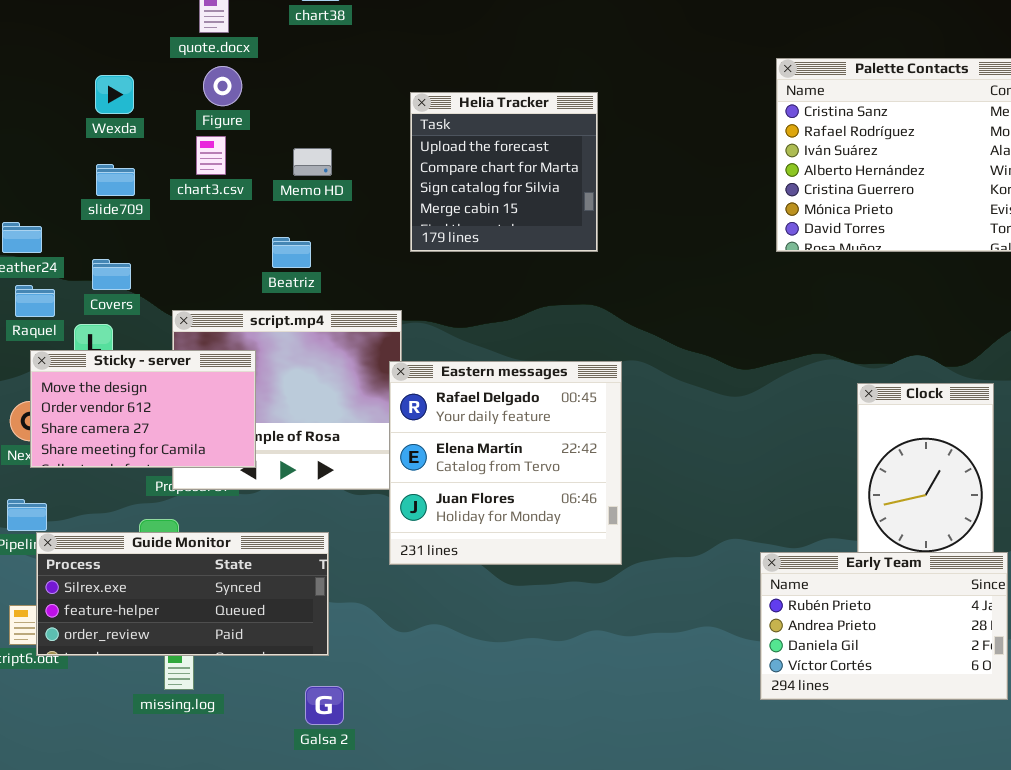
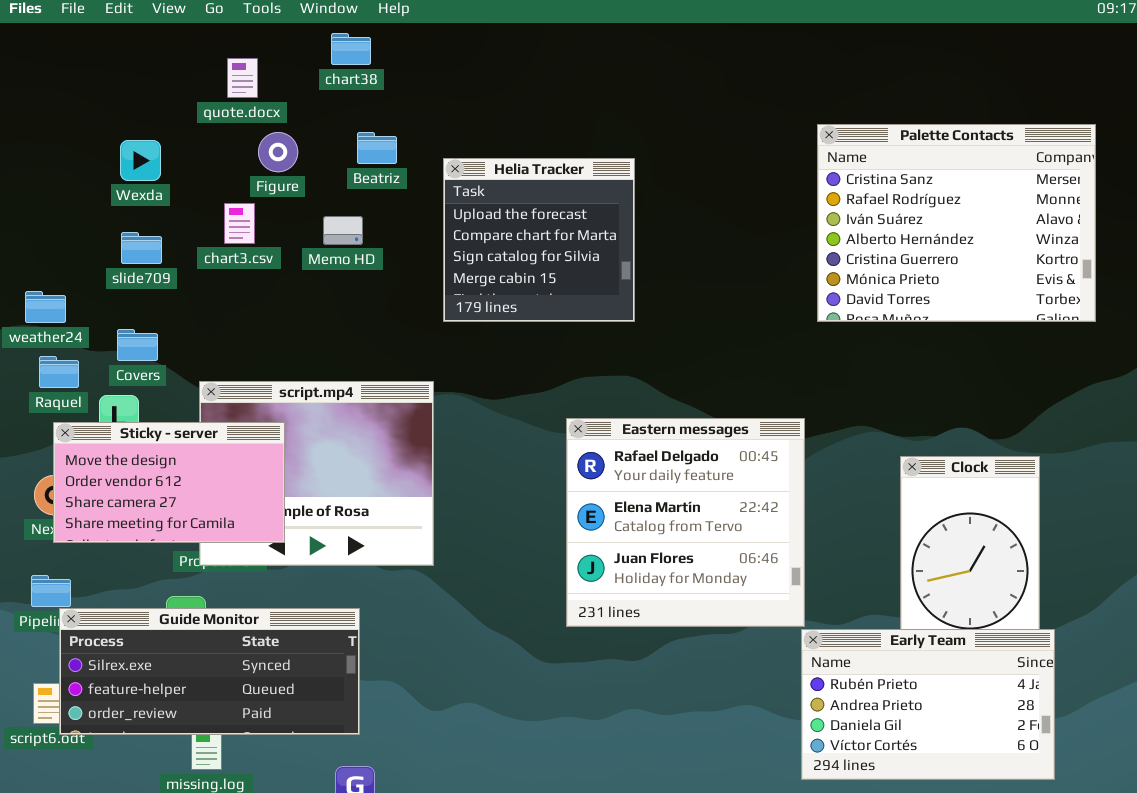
Figure: [203,66,242,106] -> [258,132,298,172], moved
Beatriz: [272,237,311,268] -> [357,132,397,164], moved
Eastern messages: [389,361,622,565] -> [566,418,805,627], moved

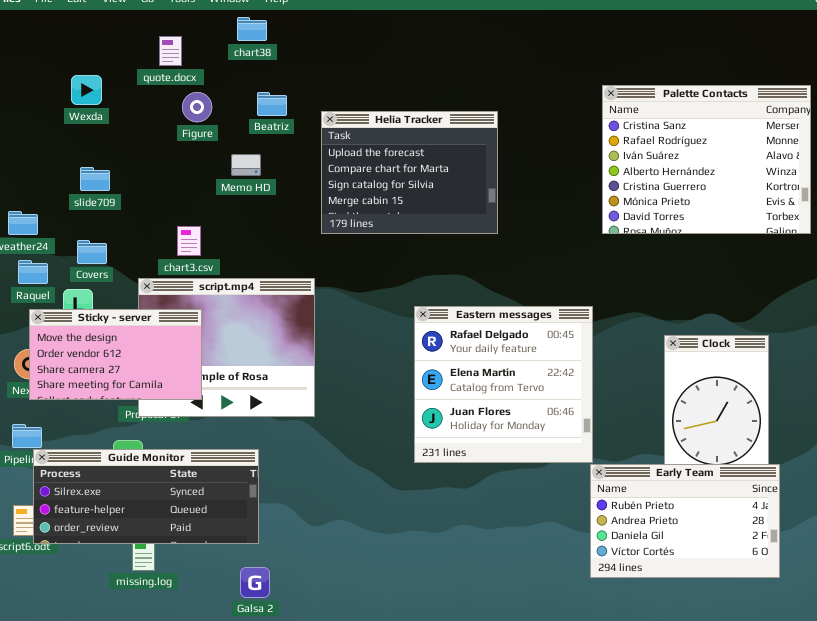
Wexda: [120,140,161,181] -> [71,75,102,105], moved
Helia Tracker: [443,158,635,322] -> [321,111,498,234], resized
chart3.csv: [224,203,255,244] -> [177,226,201,256], moved

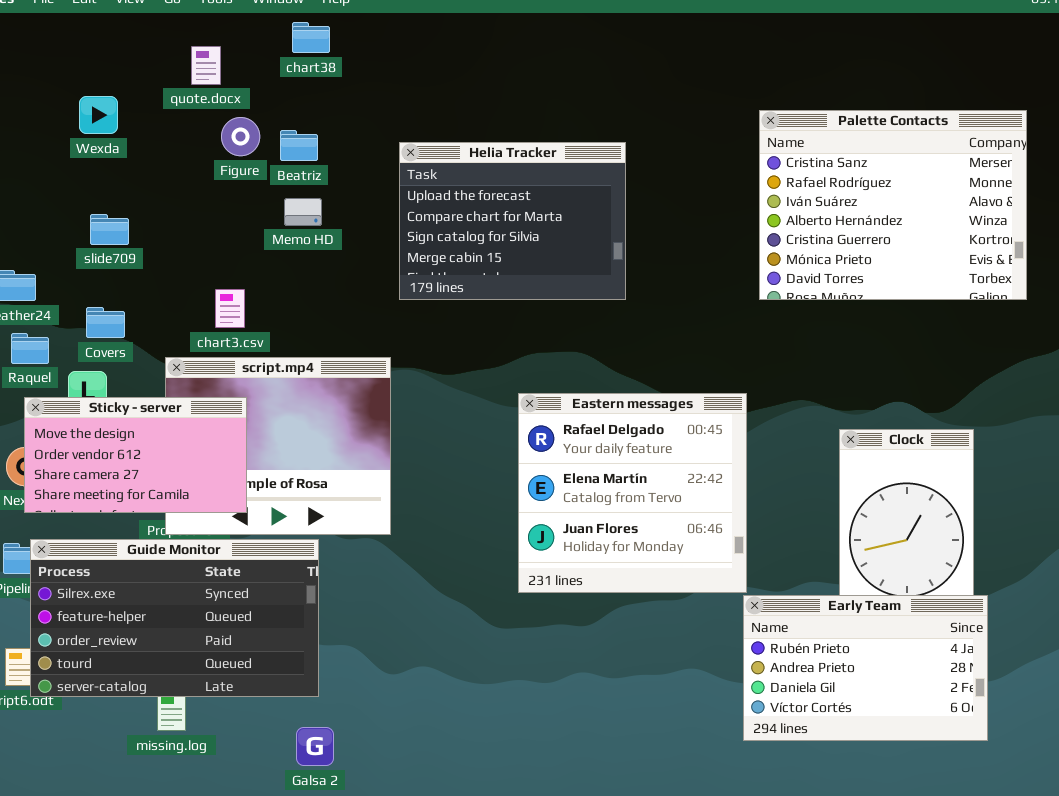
Beatriz: [257,92,287,116] -> [280,130,318,161], moved
Guide Monitor: [33,449,259,544] -> [30,539,319,697], resized

